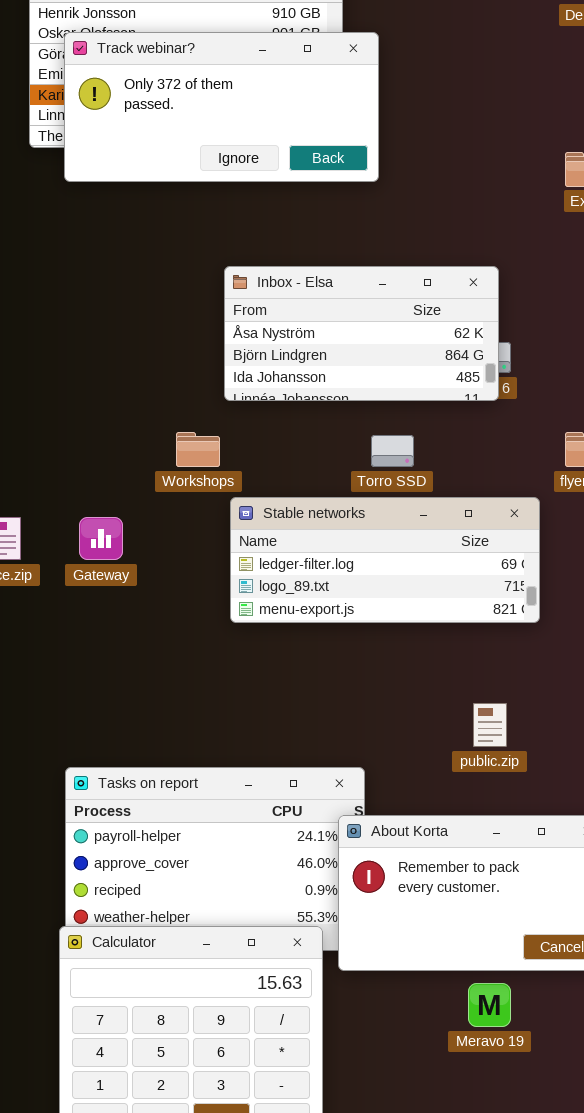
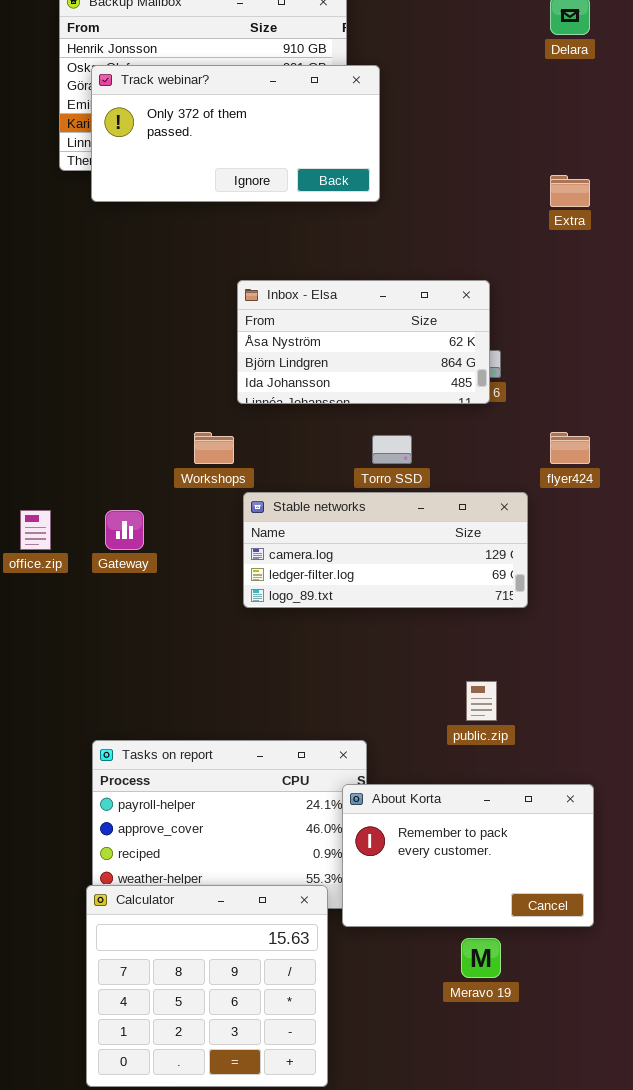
Stable networks: [230,497,540,623] -> [243,492,528,608], scrolled up 1 row

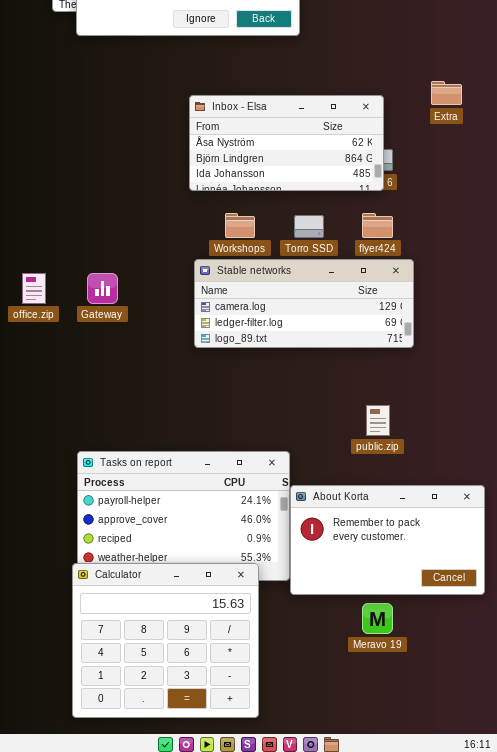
Extra: [550,175,590,207] -> [431,81,462,105], moved
Workshops: [194,432,234,464] -> [225,213,255,238], moved
flyer424: [550,432,590,464] -> [362,213,393,238], moved
About Korta: [342,784,594,927] -> [290,485,485,595], moved

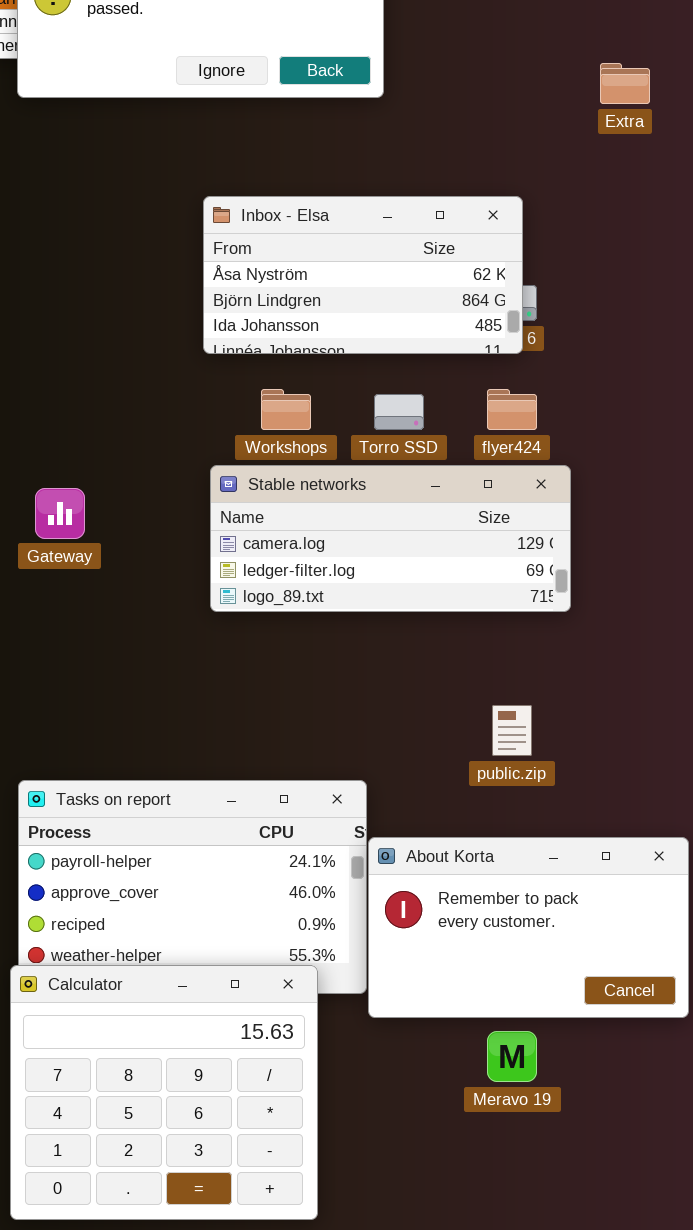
Extra: [431,81,462,105] -> [600,63,650,104], moved

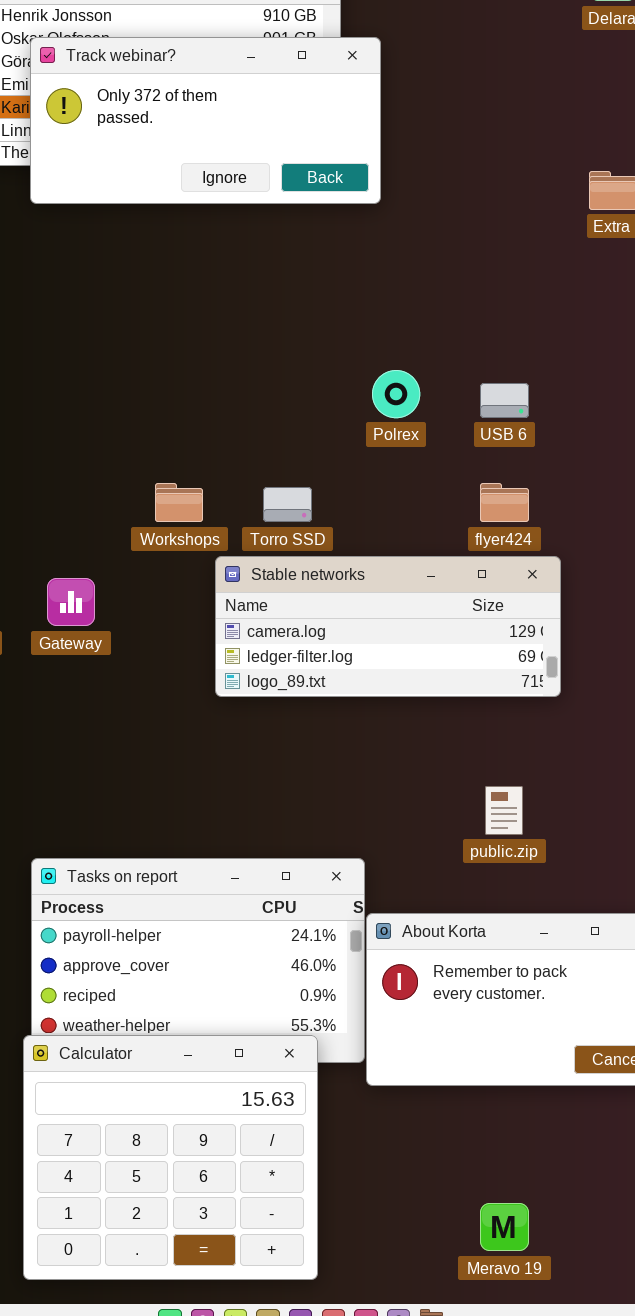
Inbox - Elsa: [203,196,523,354] -> none, closed
Workshops: [261,389,311,430] -> [155,483,203,522], moved
Torro SSD: [374,394,424,430] -> [263,487,312,522], moved
Meravo 19: [487,1031,537,1082] -> [480,1203,529,1251], moved

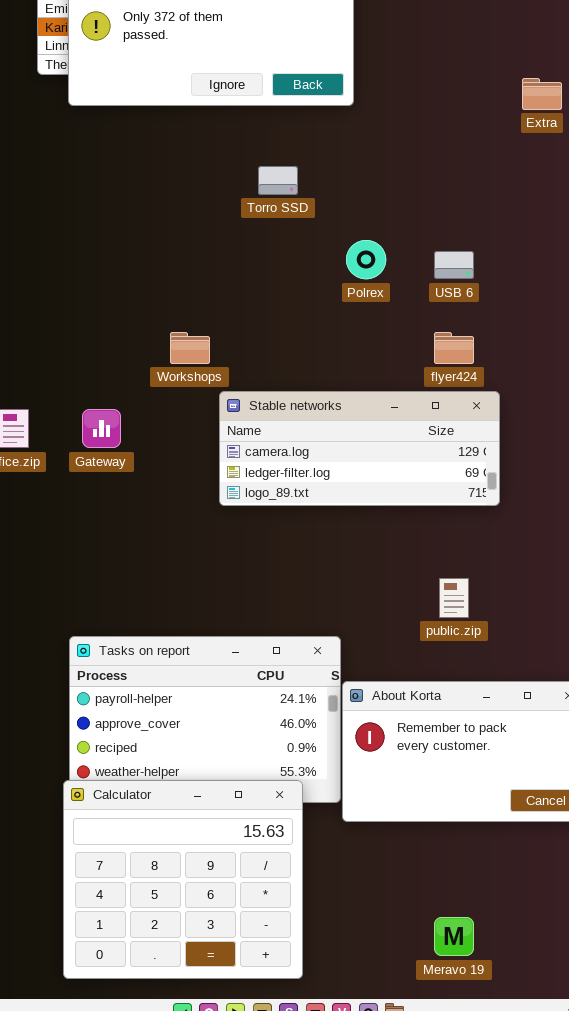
Torro SSD: [263,487,312,522] -> [258,166,298,195], moved

